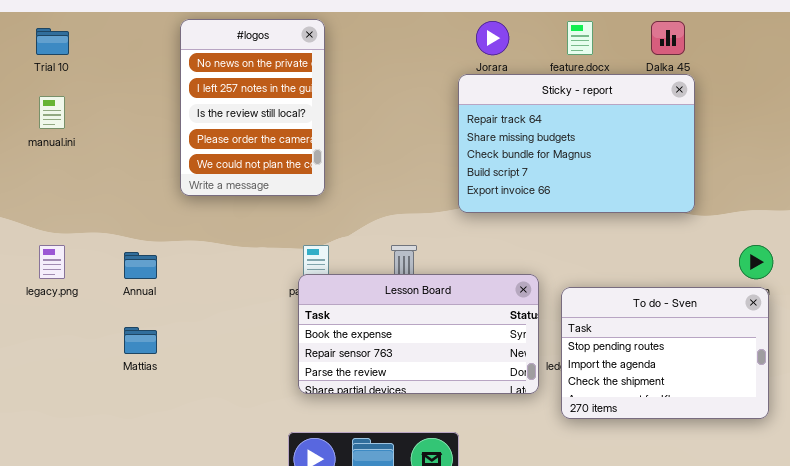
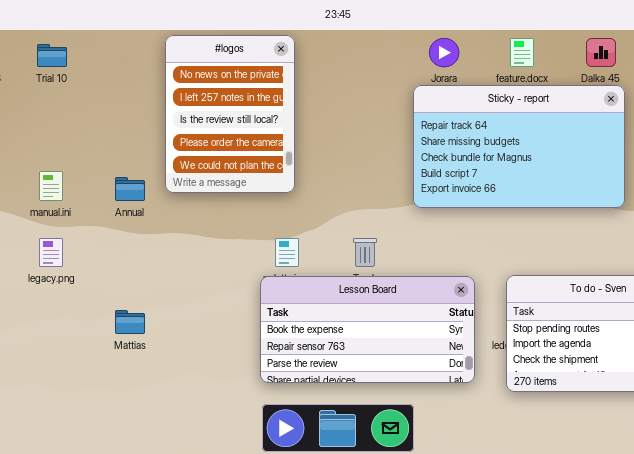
manual.ini: [39,96,65,129] -> [39,171,63,201], moved
Annual: [124,252,157,279] -> [115,177,145,201], moved
Lesson Board: [298,274,539,394] -> [260,276,475,383], moved

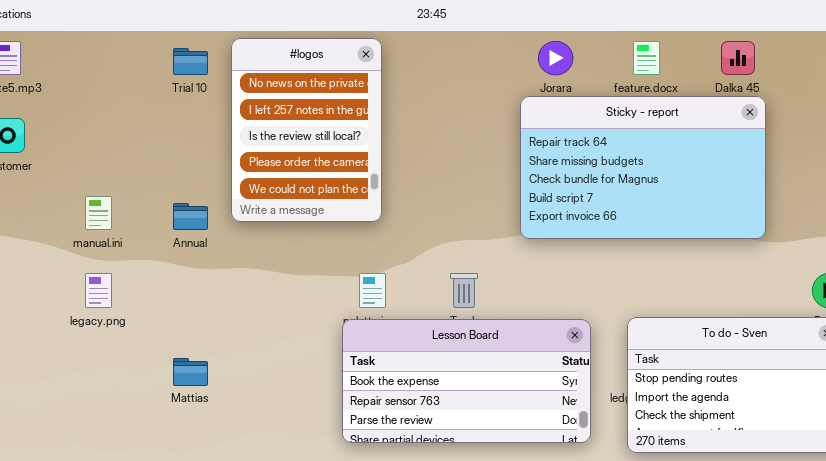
Trial 10: [37,44,67,67] -> [173,48,208,75], moved

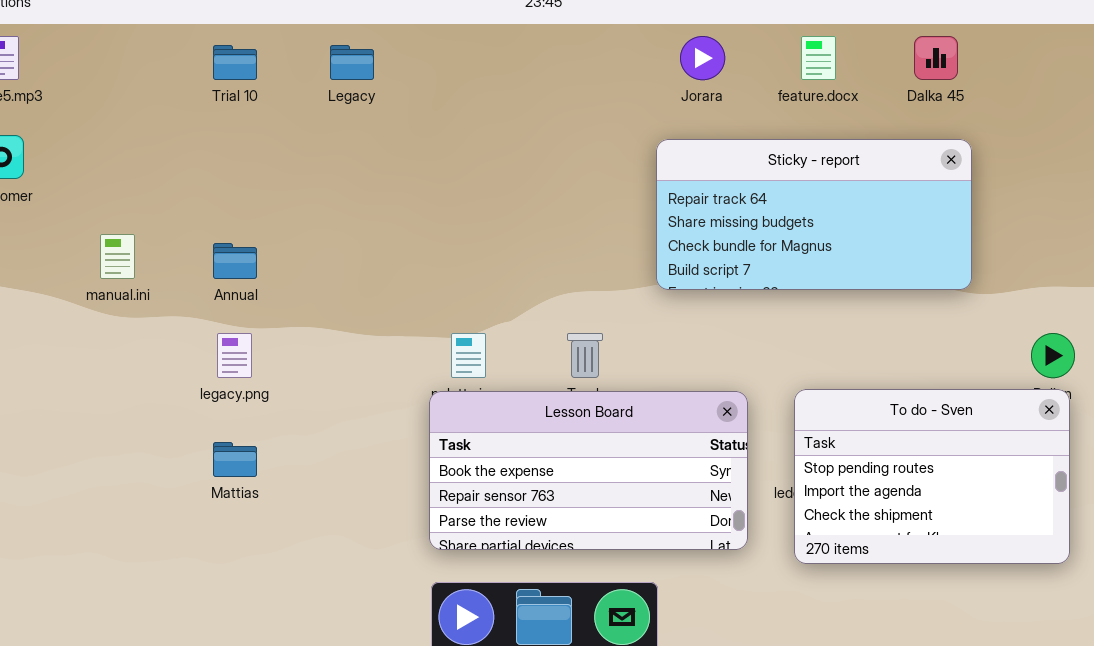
#logos: [231,38,382,222] -> none, closed
Sticky - report: [520,96,766,239] -> [656,139,972,290], resized
legacy.png: [85,273,112,308] -> [217,333,252,378], moved

